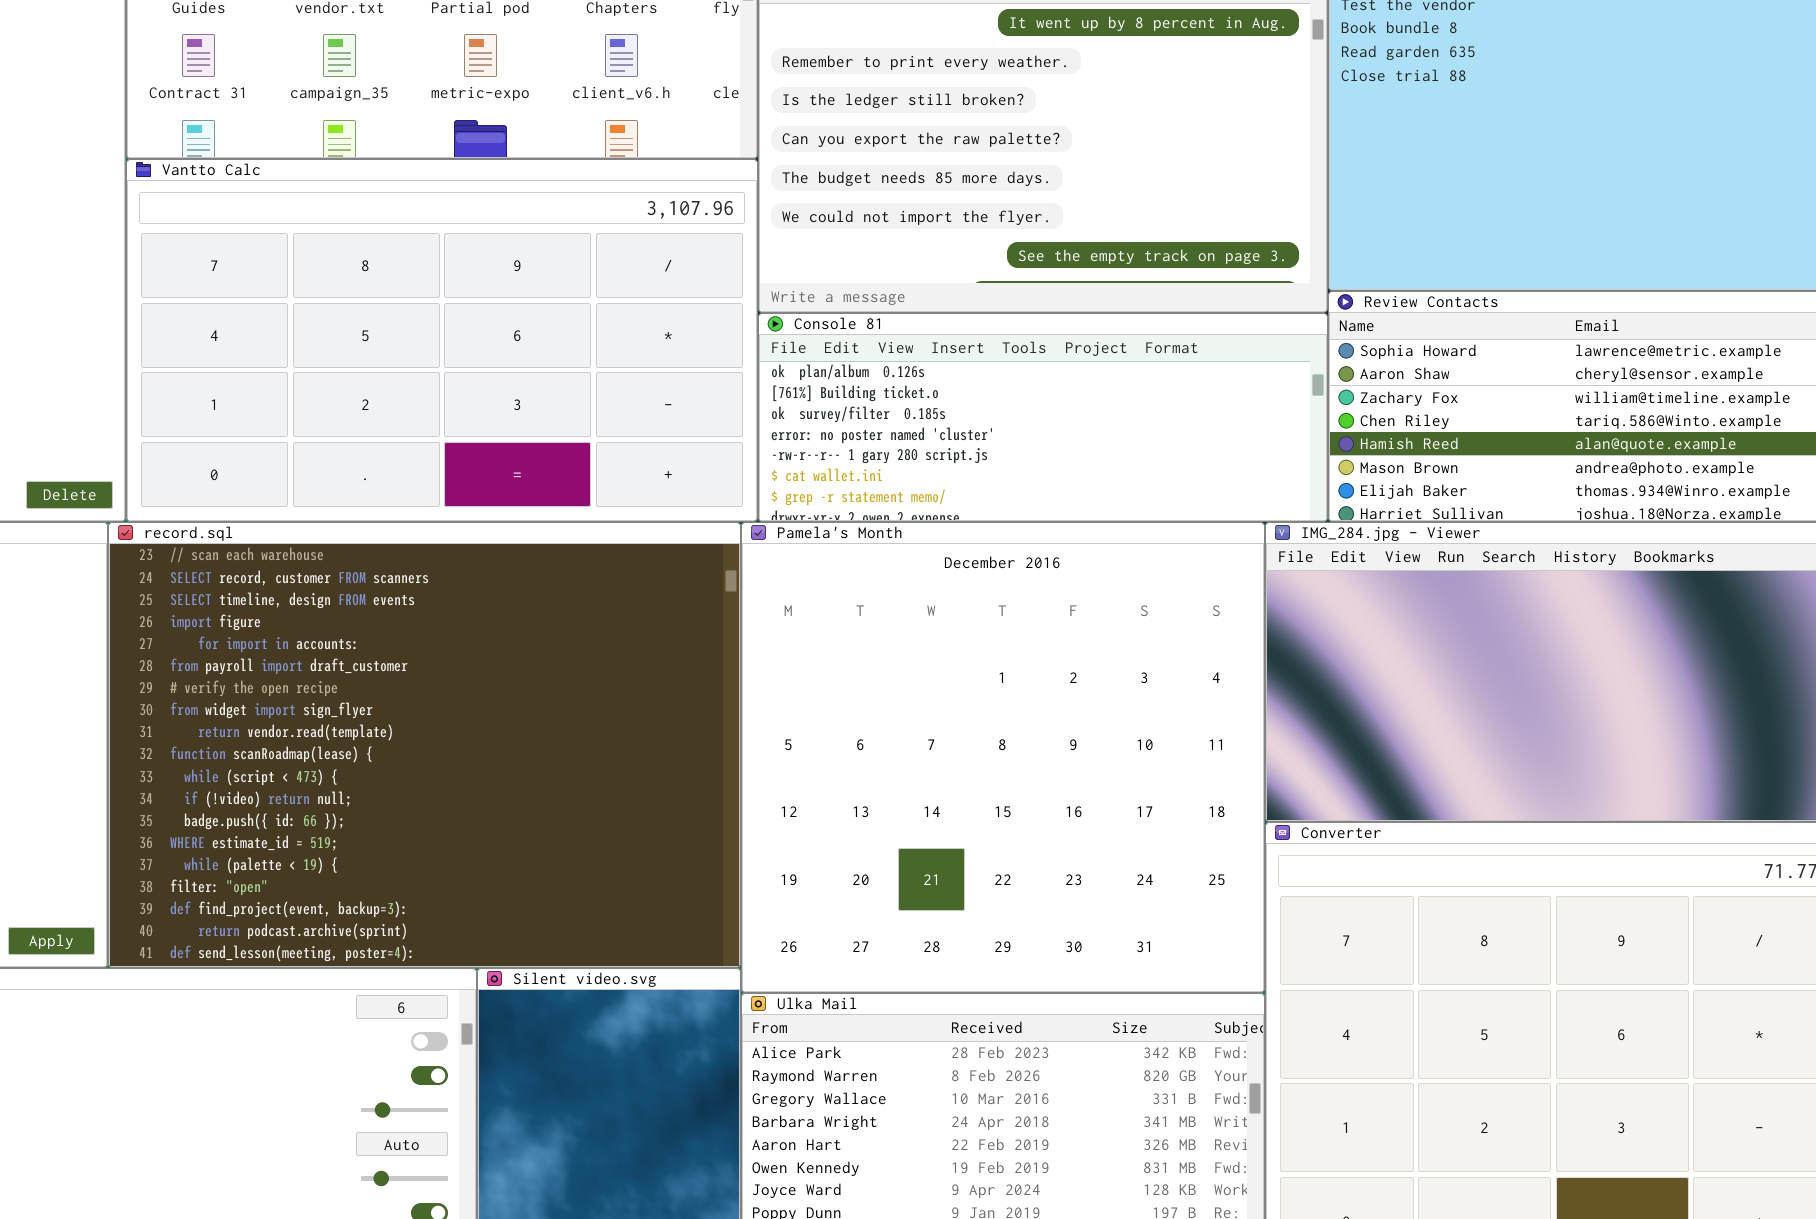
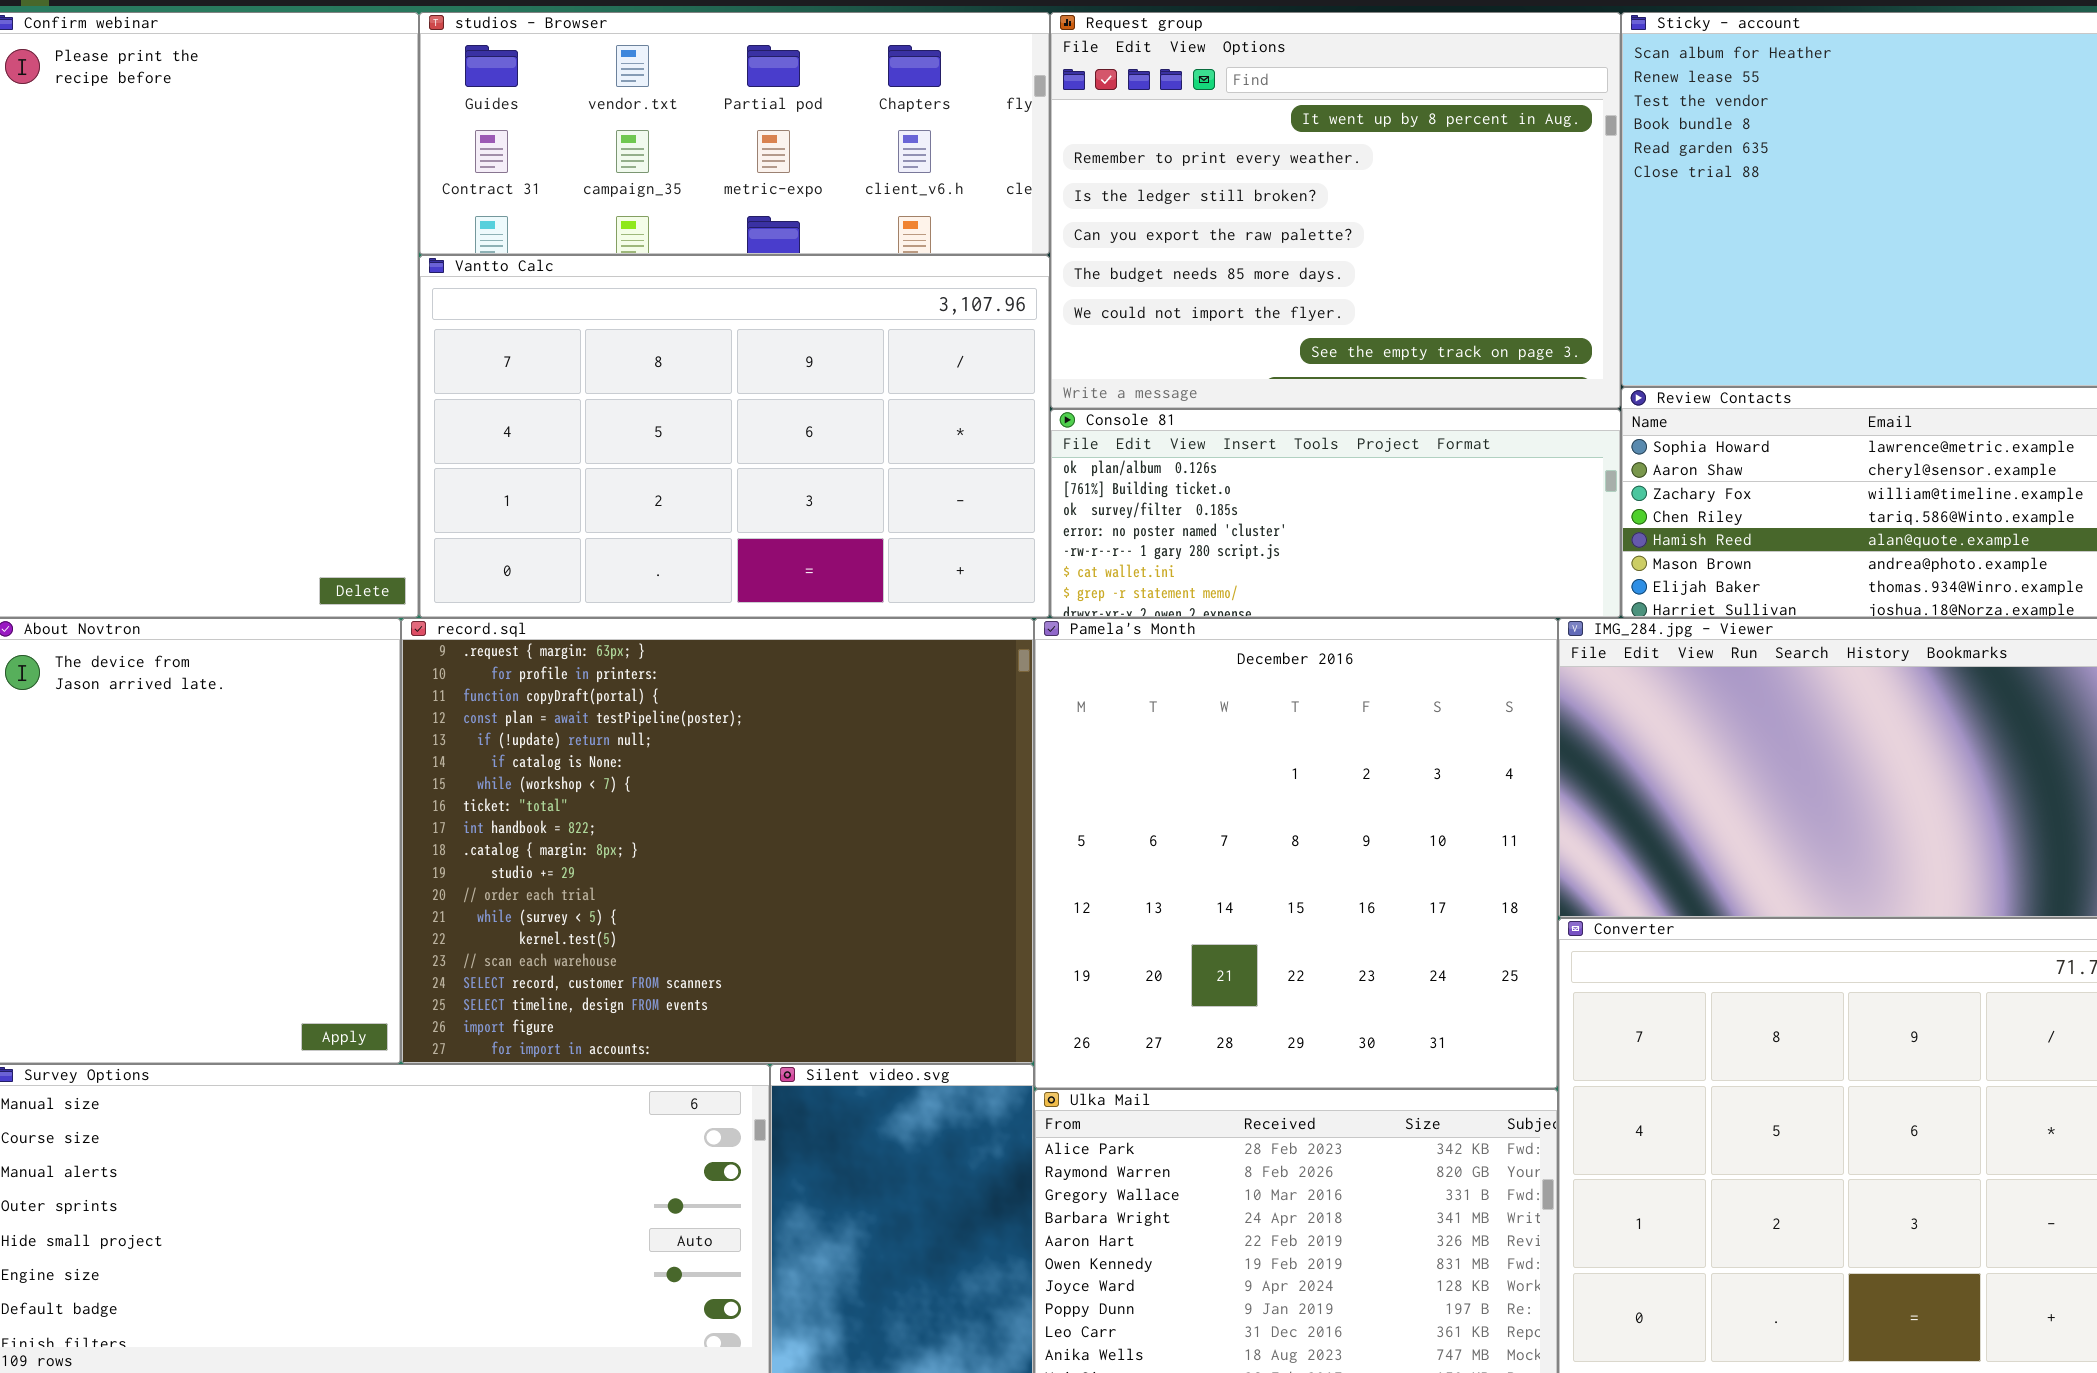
record.sql: [108,522,741,968] -> [401,618,1034,1064], scrolled up 14 rows

